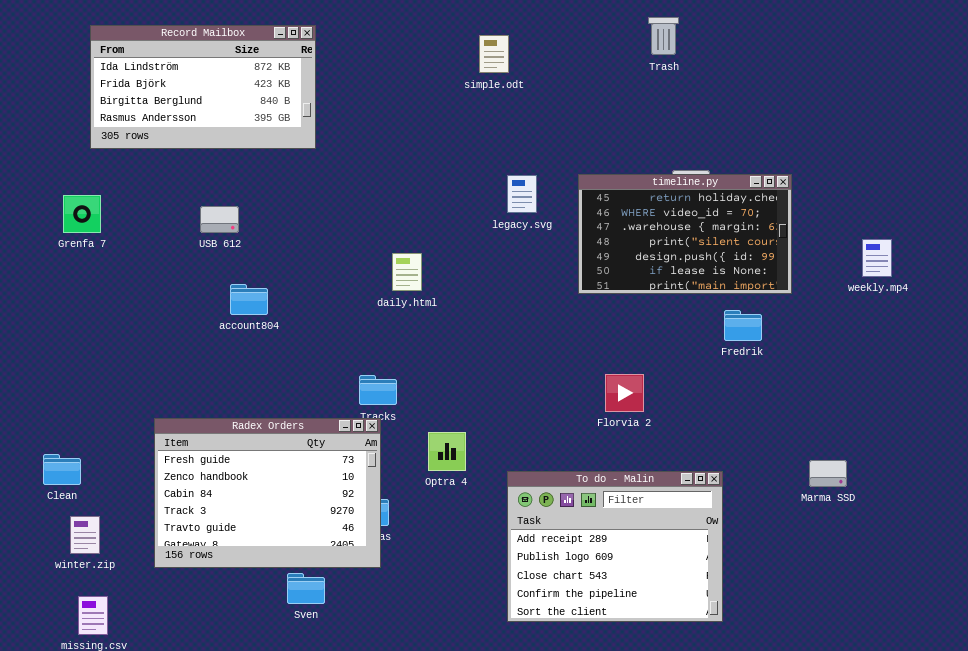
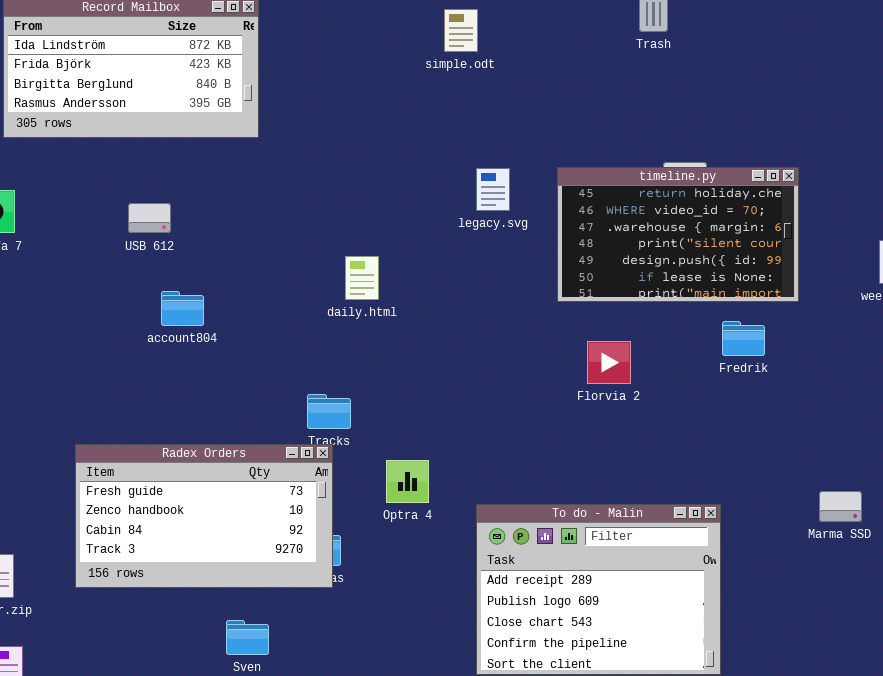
Florvia 2: [605,374,644,412] -> [587,341,631,384], moved
Radex Orders: [154,418,381,568] -> [75,444,333,588], resized

